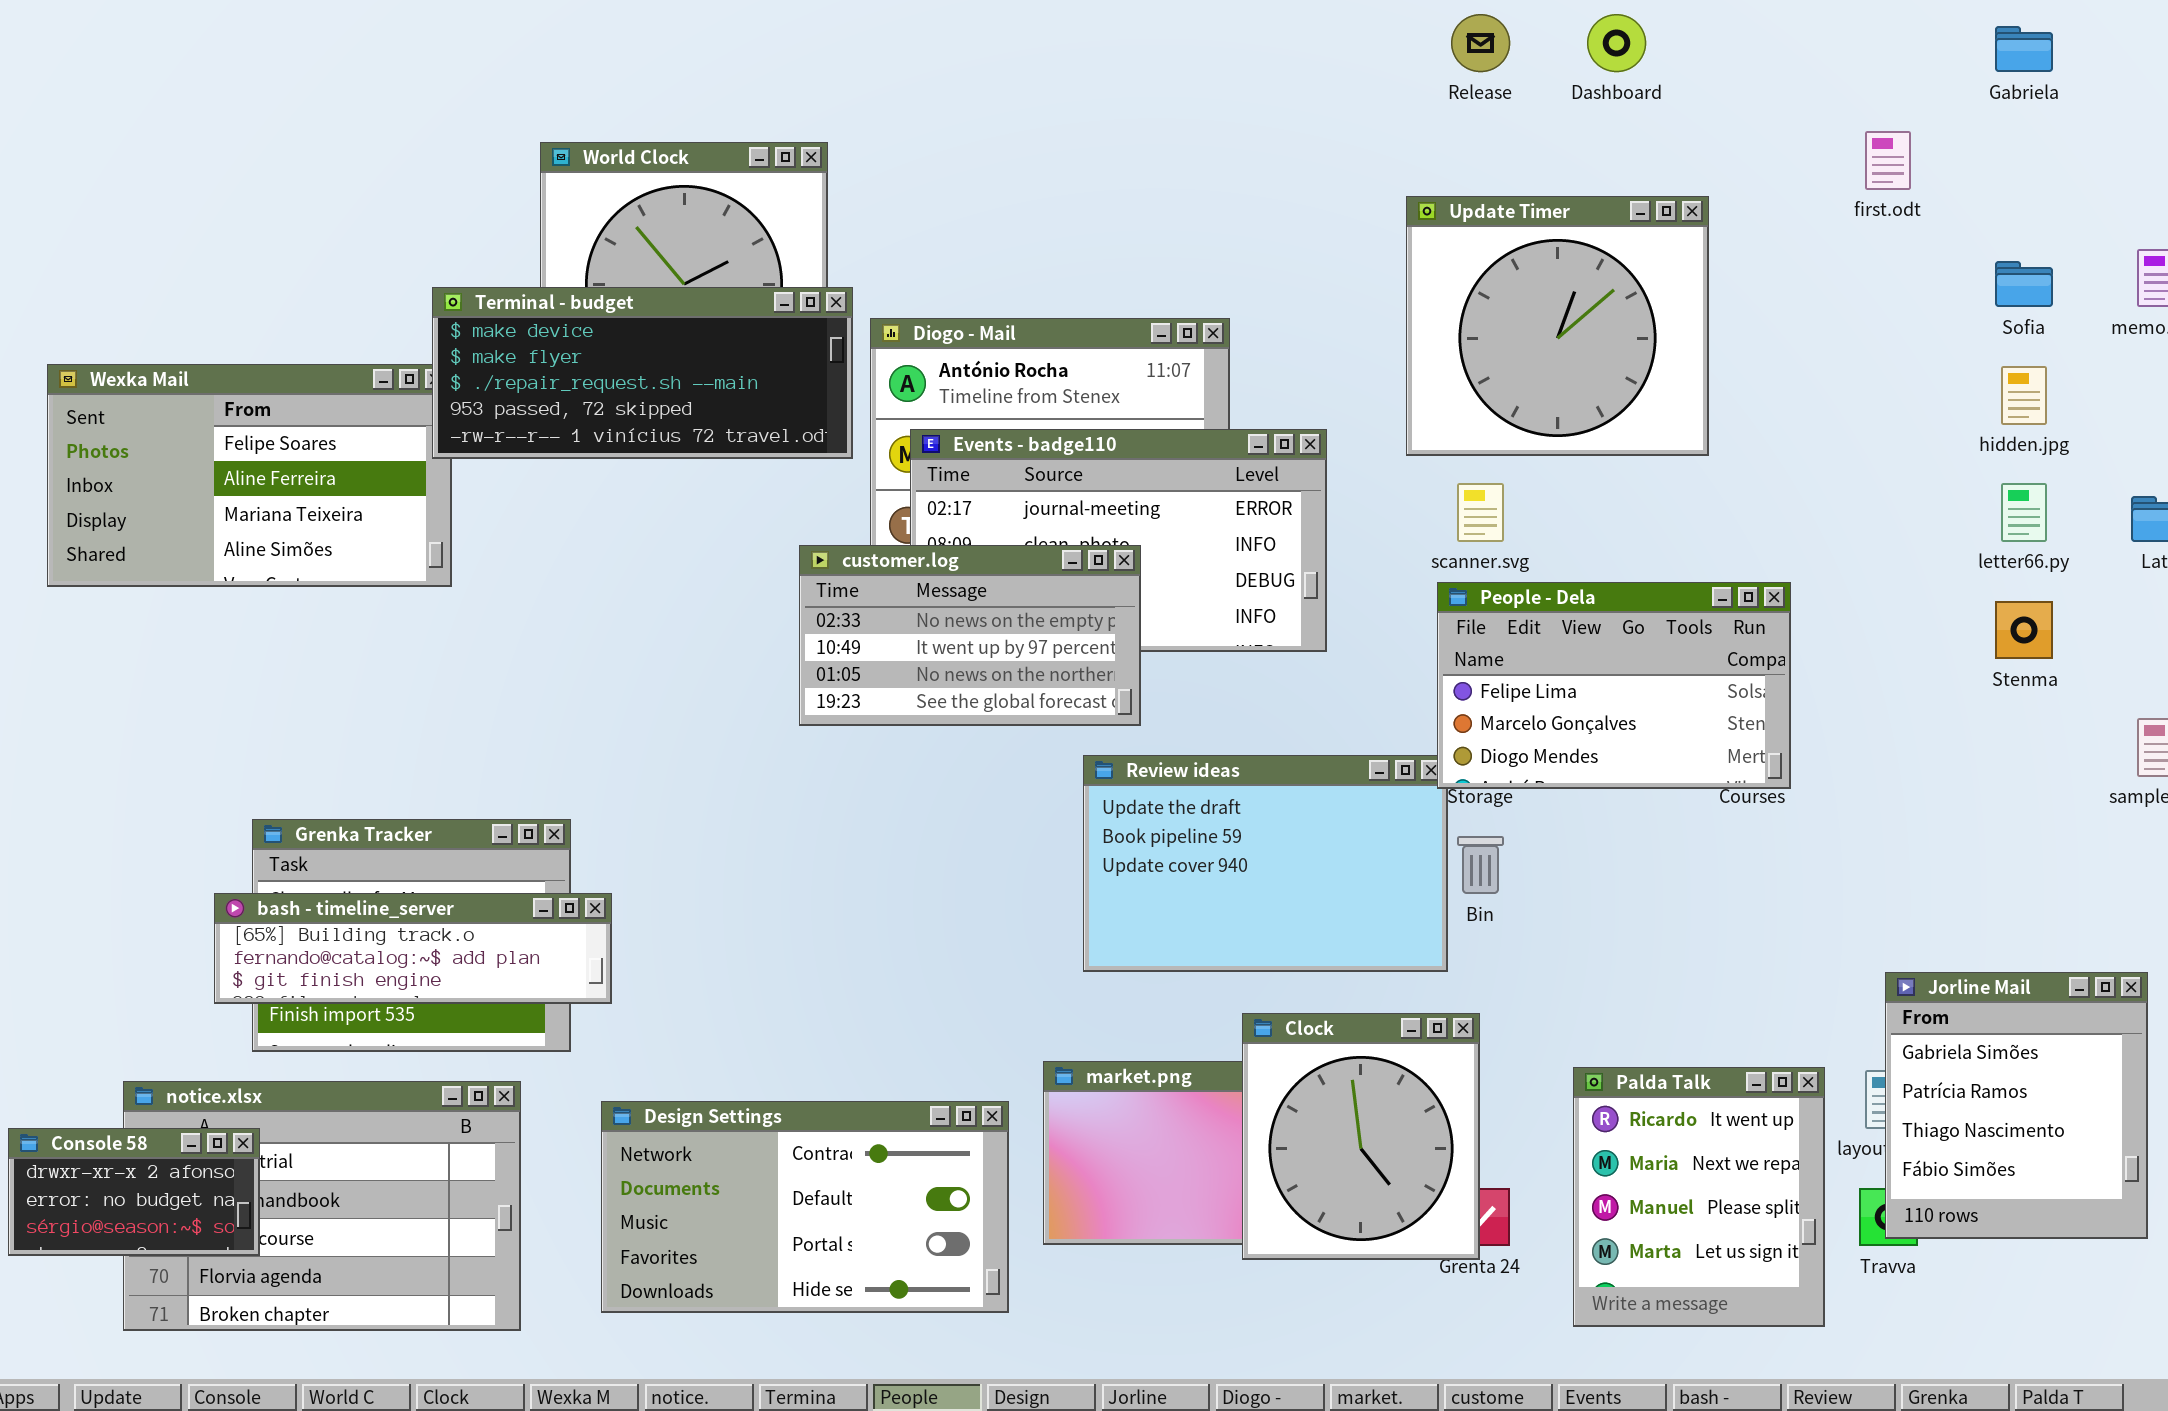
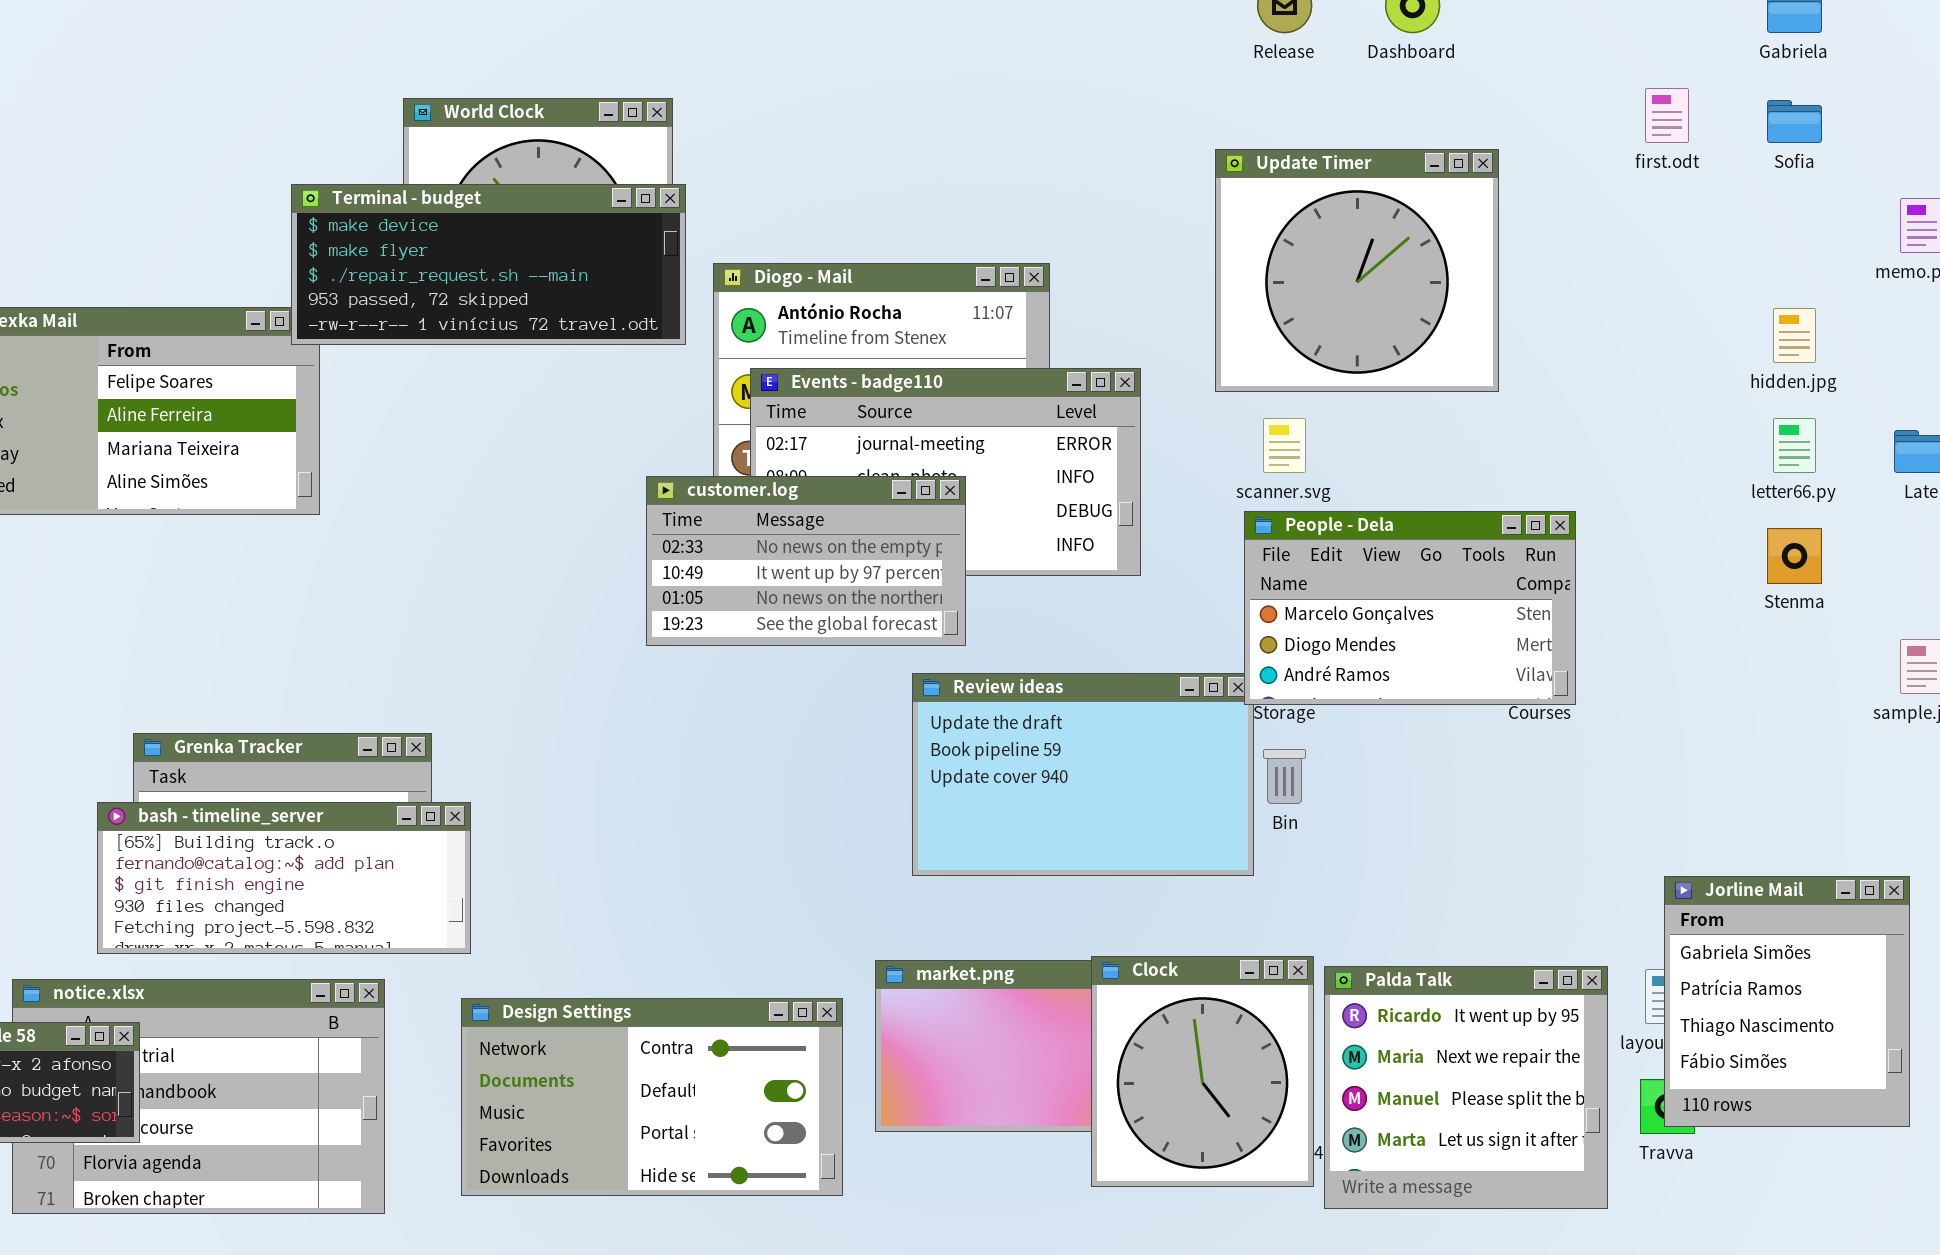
Sofia: [1995,261,2053,307] -> [1767,100,1822,143], moved
Terminal - budget: [432,287,853,459] -> [291,184,686,345], moved
People - Dela: [1437,582,1791,789] -> [1244,511,1576,705], scrolled down 1 row
bash - timeline_server: [214,893,612,1004] -> [97,802,471,954], resized
Clock: [1242,1013,1480,1260] -> [1091,956,1314,1187], moved
Palda Talk: [1573,1067,1825,1327] -> [1324,966,1608,1209], resized

